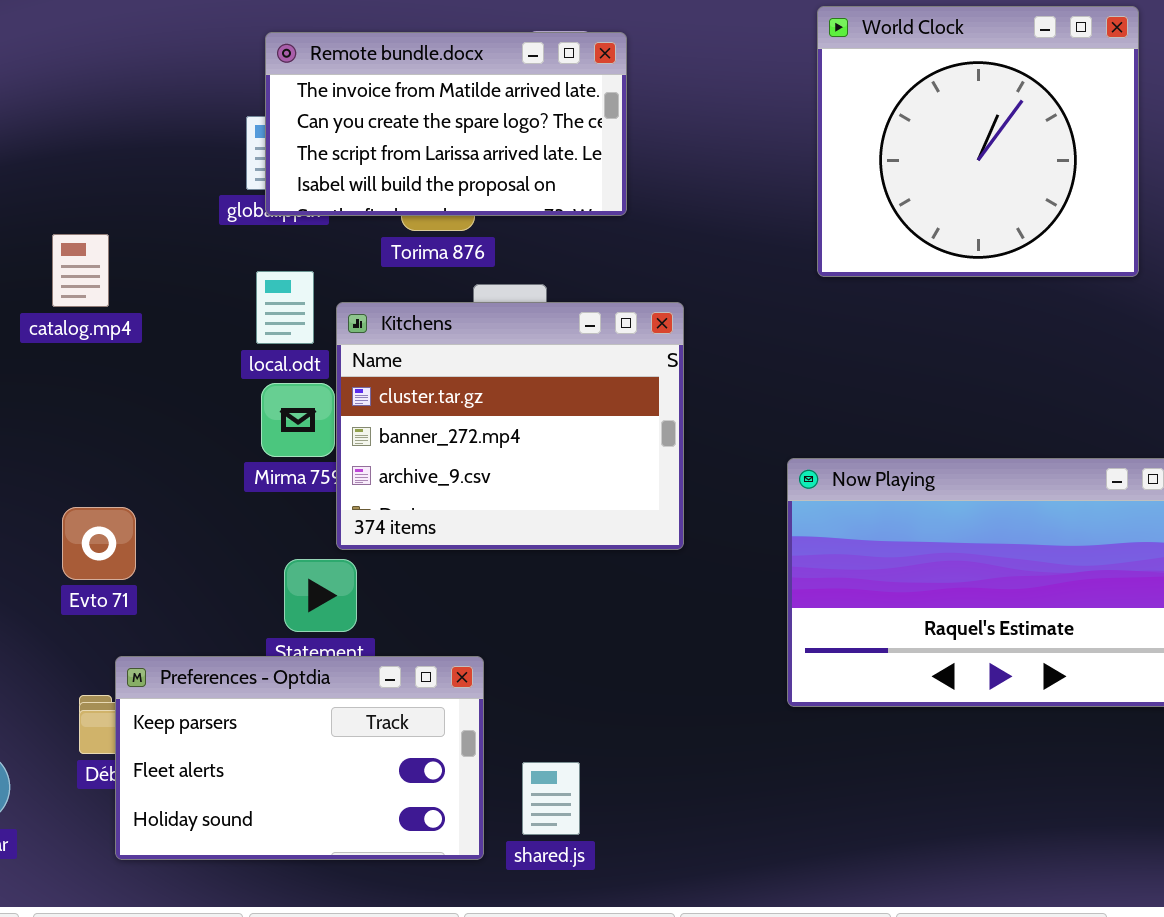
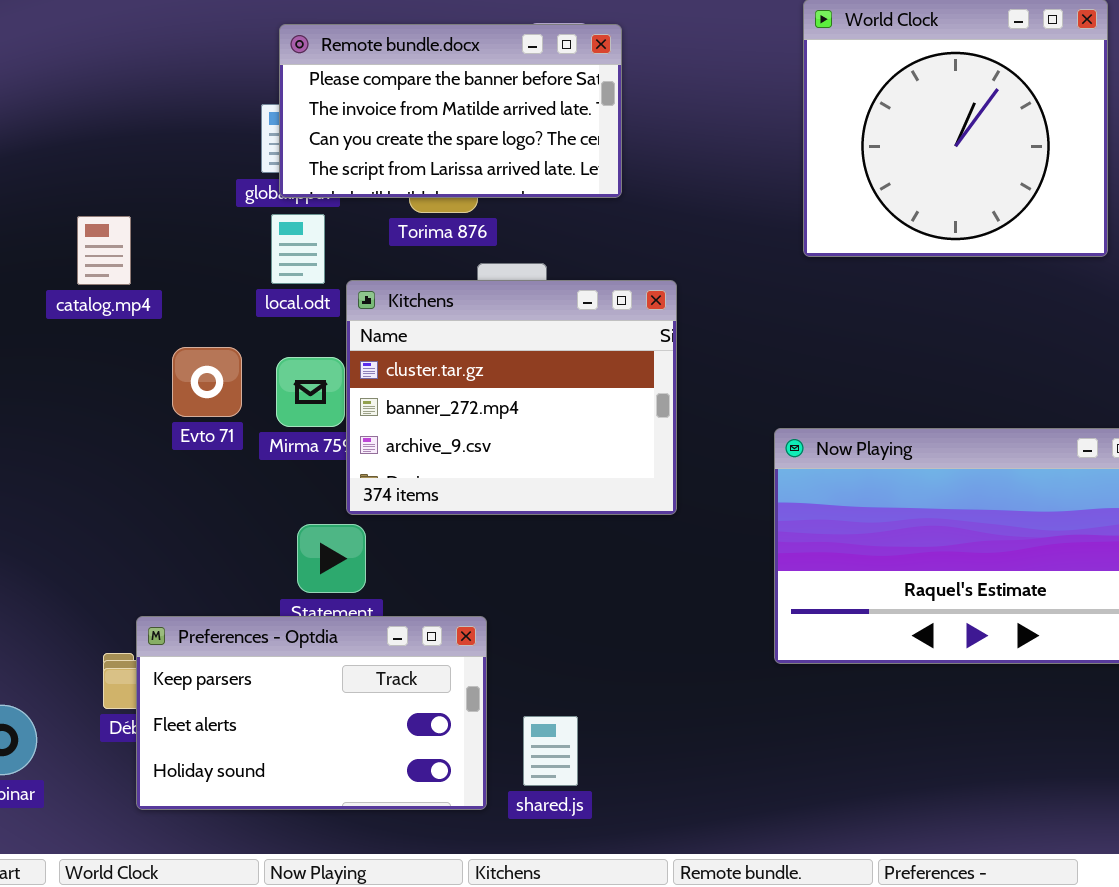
Remote bundle.docx: [265,32,627,216] -> [279,24,622,198], scrolled up 1 row
local.odt: [256,271,314,344] -> [271,214,325,284], moved
Evto 71: [62,507,136,580] -> [172,347,242,417], moved

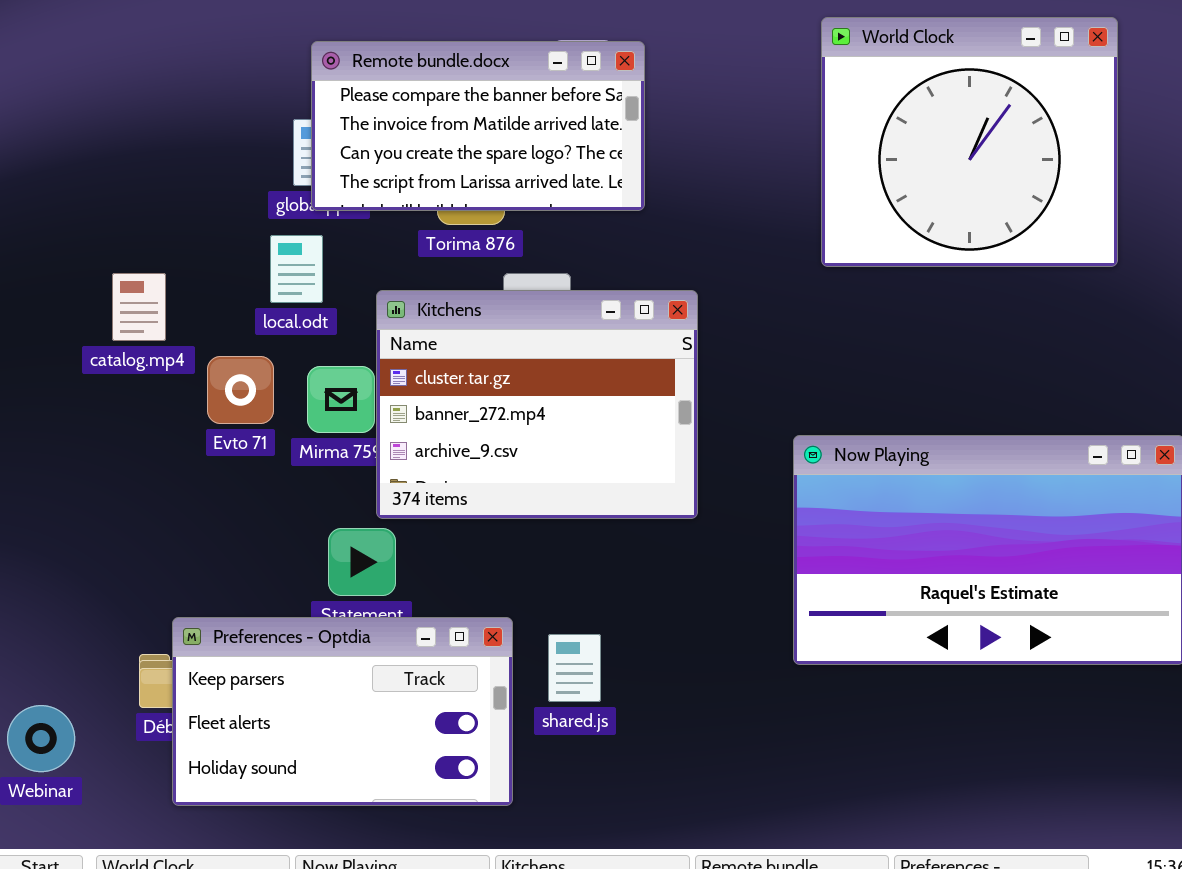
local.odt: [271,214,325,284] -> [270,235,323,303], moved
catalog.mp4: [77,216,131,285] -> [112,273,166,341], moved
shared.js: [523,716,578,786] -> [548,634,601,702], moved

